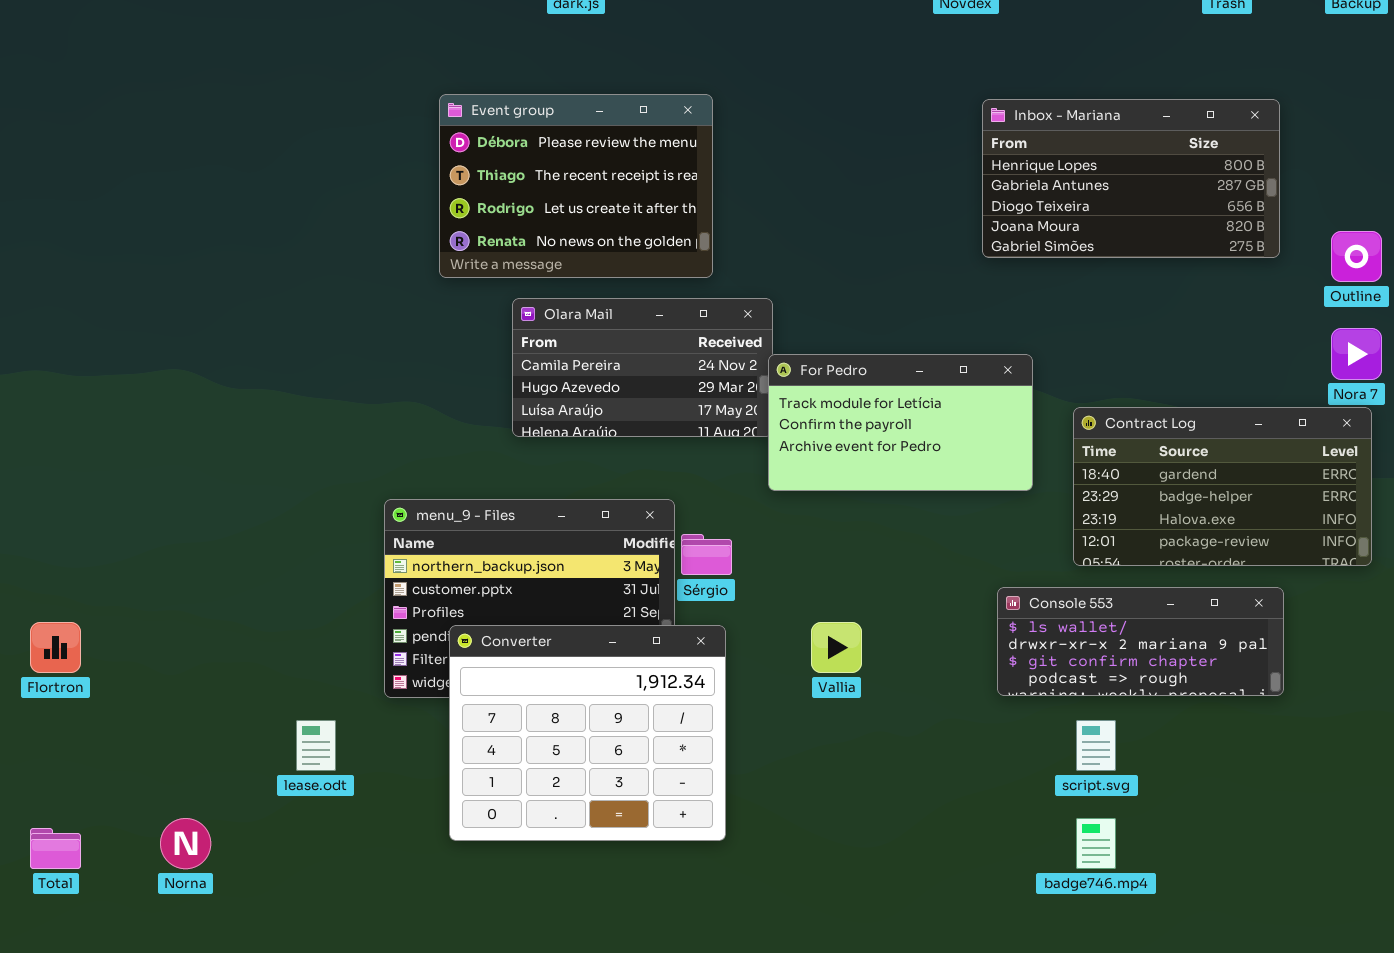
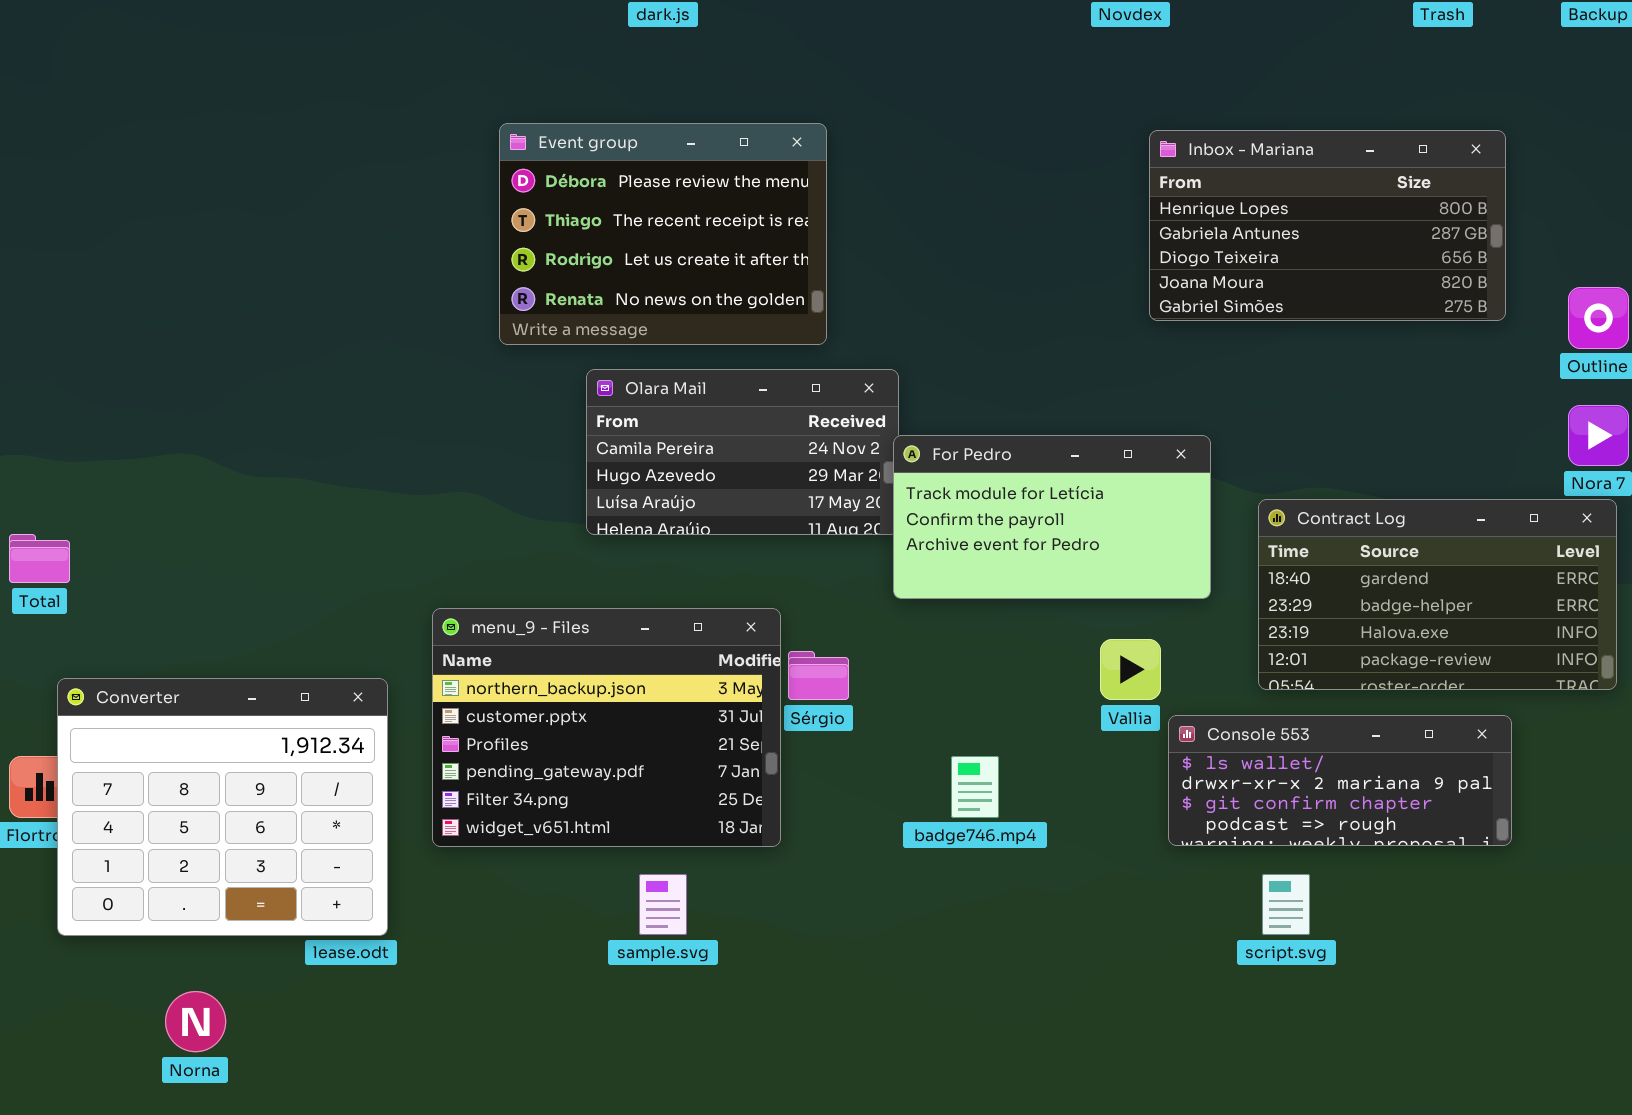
Vallia: [811,622,862,673] -> [1100,639,1161,700], moved
Converter: [449,625,726,841] -> [57,678,388,936], moved
badge746.mp4: [1076,818,1116,869] -> [951,756,999,818], moved
Total: [30,828,81,869] -> [9,534,70,583], moved

